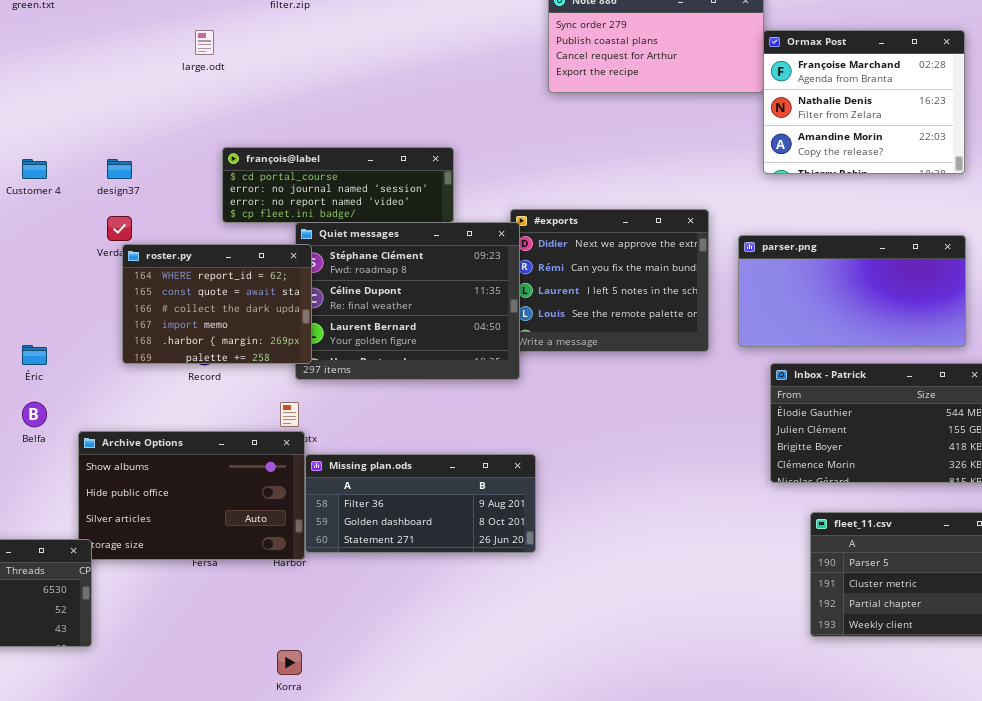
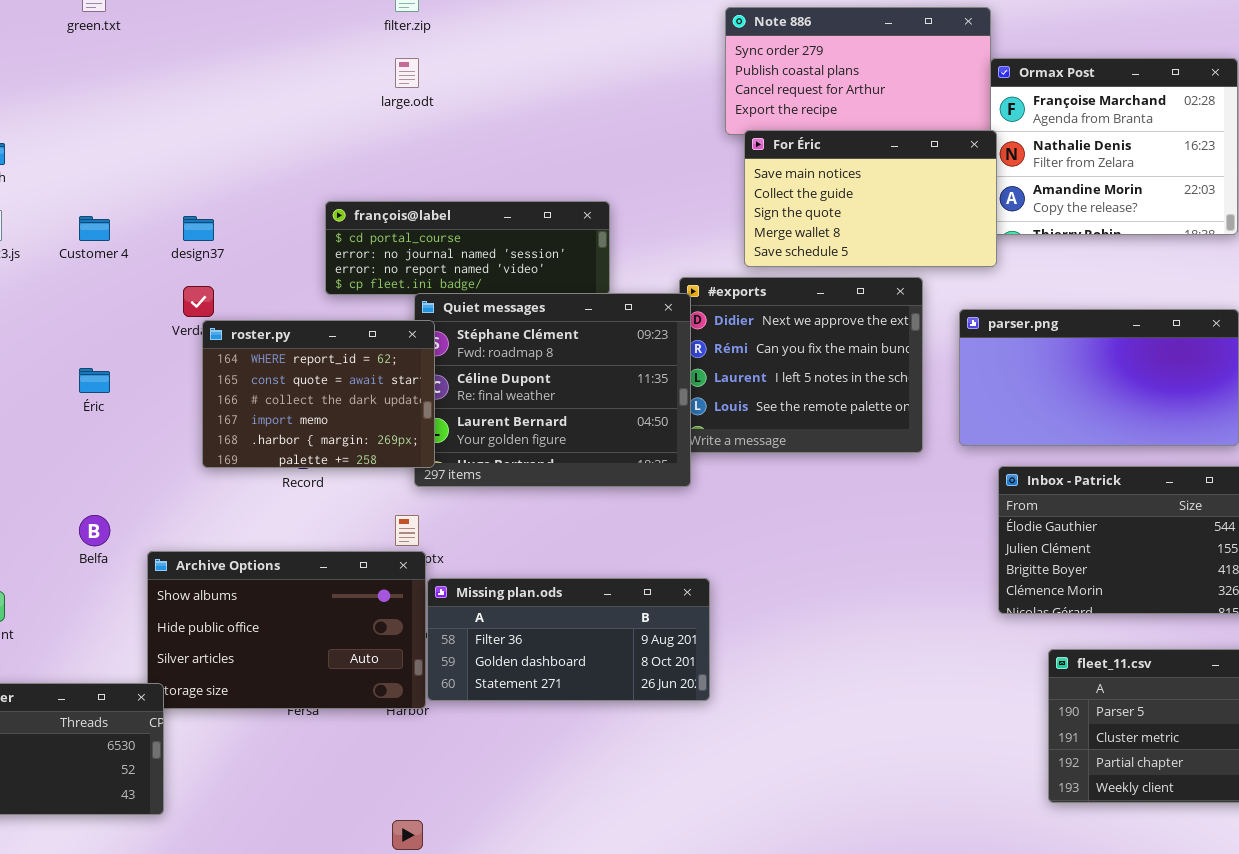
large.odt: [195,30,214,55] -> [395,58,419,88], moved
For Éric: none -> [744,130,997,267], opened
Éric: [22,345,47,365] -> [79,368,110,393], moved

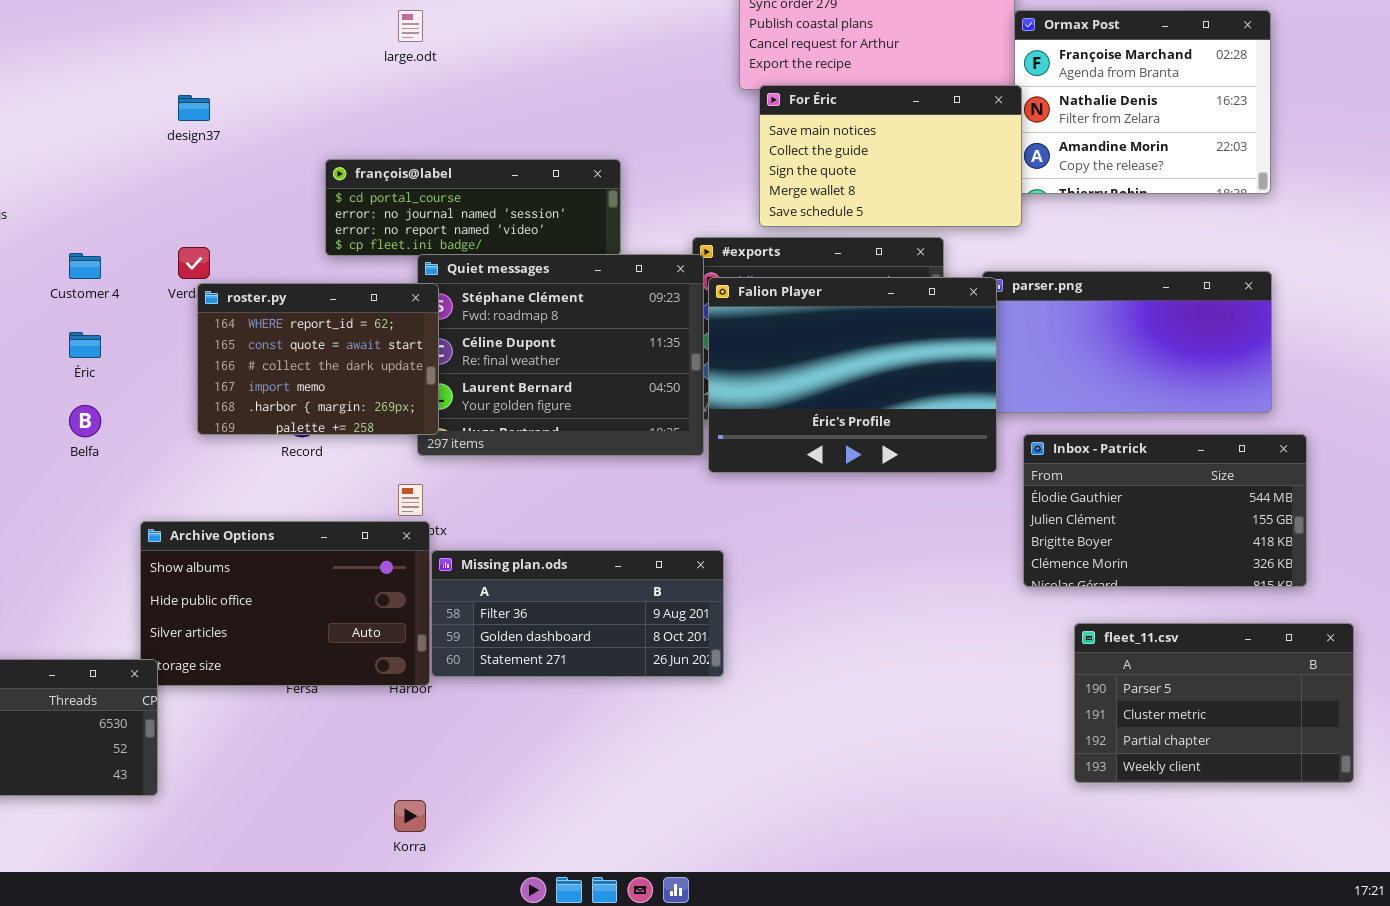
Customer 4: [79,216,110,241] -> [69,253,101,279], moved
design37: [183,216,214,241] -> [178,95,210,121], moved
Falion Player: none -> [708,277,997,473], opened
Belfa: [79,515,110,546] -> [69,405,101,437], moved

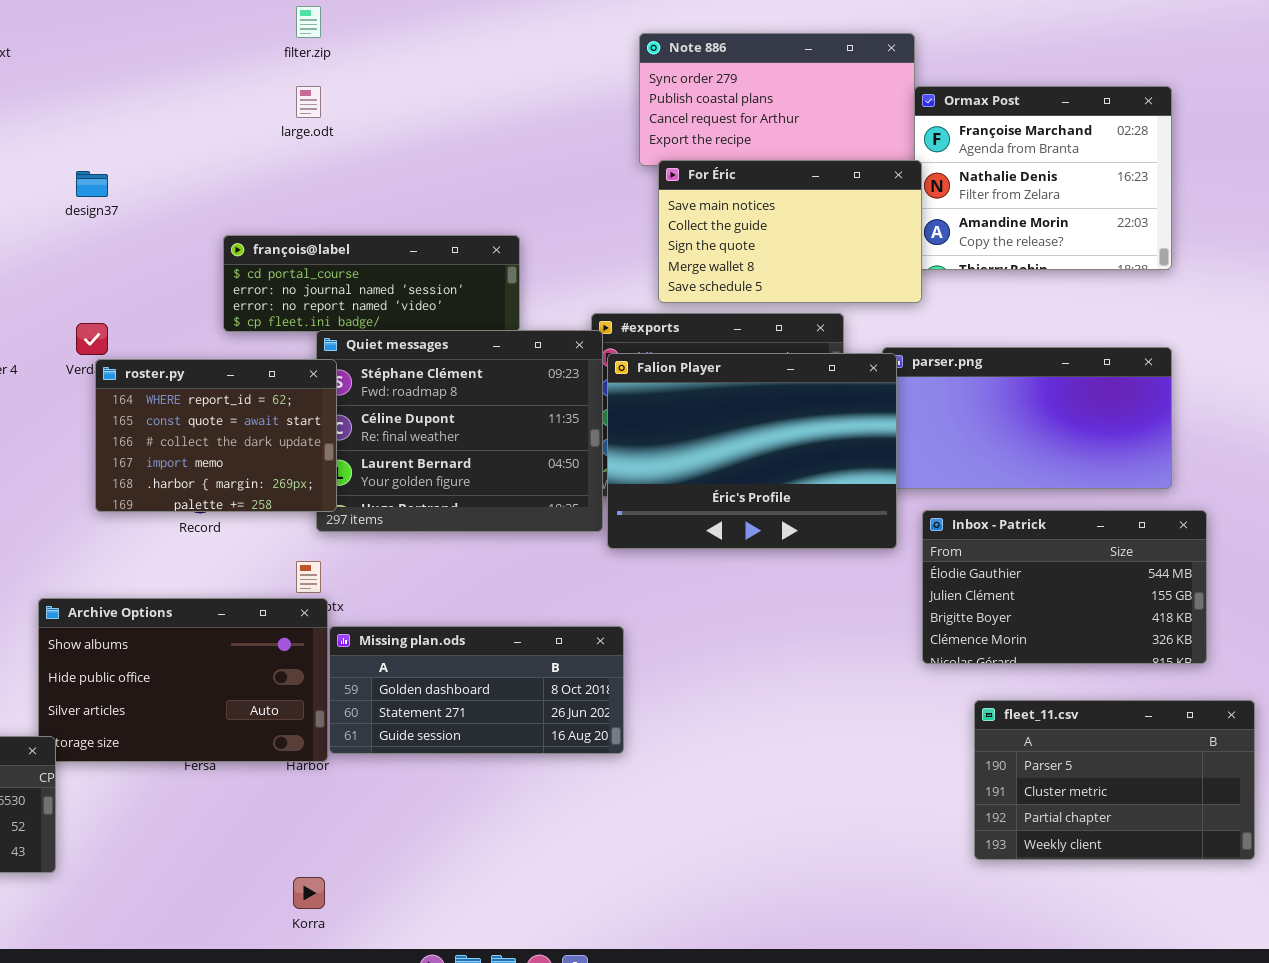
Missing plan.ods: [431,550,724,677] -> [329,626,624,754], scrolled down 1 row

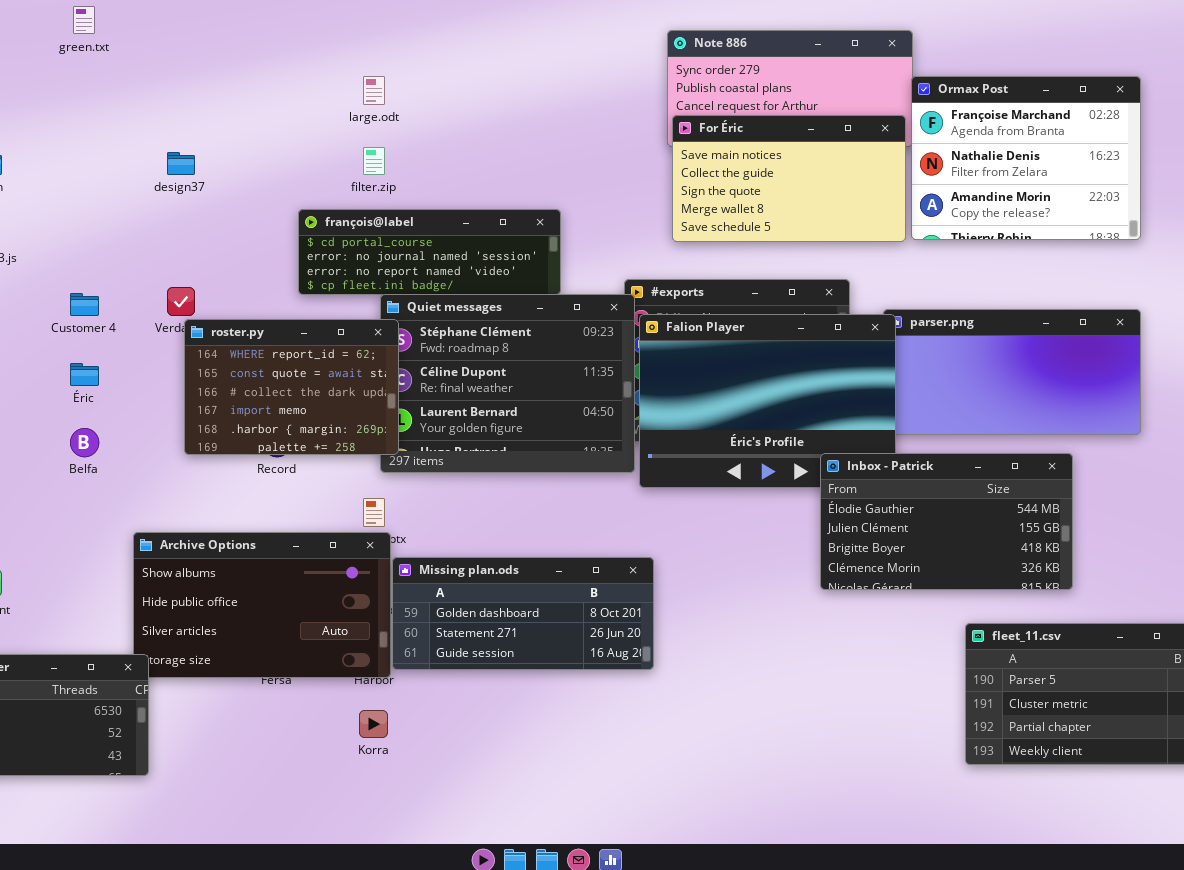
filter.zip: [296,6,321,38] -> [363,147,385,175], moved
For Éric: [658,160,922,303] -> [672,115,906,242], moved
Inbox - Patrick: [922,510,1207,664] -> [820,453,1073,590], moved
Korra: [293,877,325,909] -> [359,710,388,738], moved

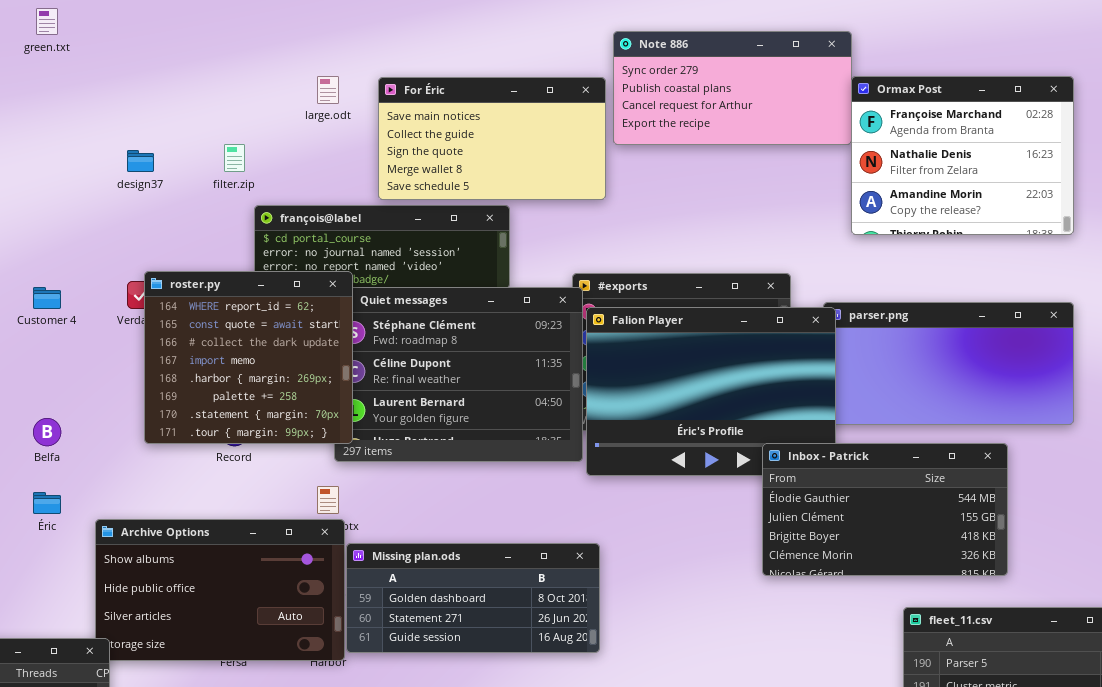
For Éric: [672,115,906,242] -> [378,77,606,200], moved
filter.zip: [363,147,385,175] -> [224,144,245,172], moved
roster.py: [184,319,399,455] -> [144,271,353,444], resized
Éric: [70,363,99,386] -> [33,492,61,514], moved

